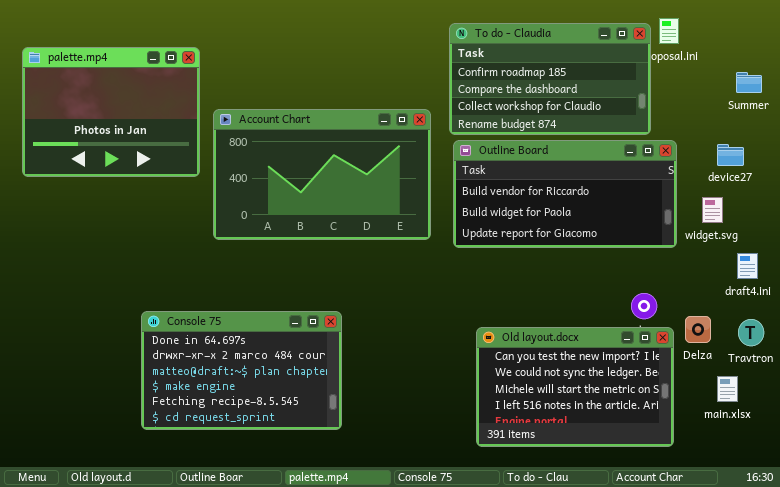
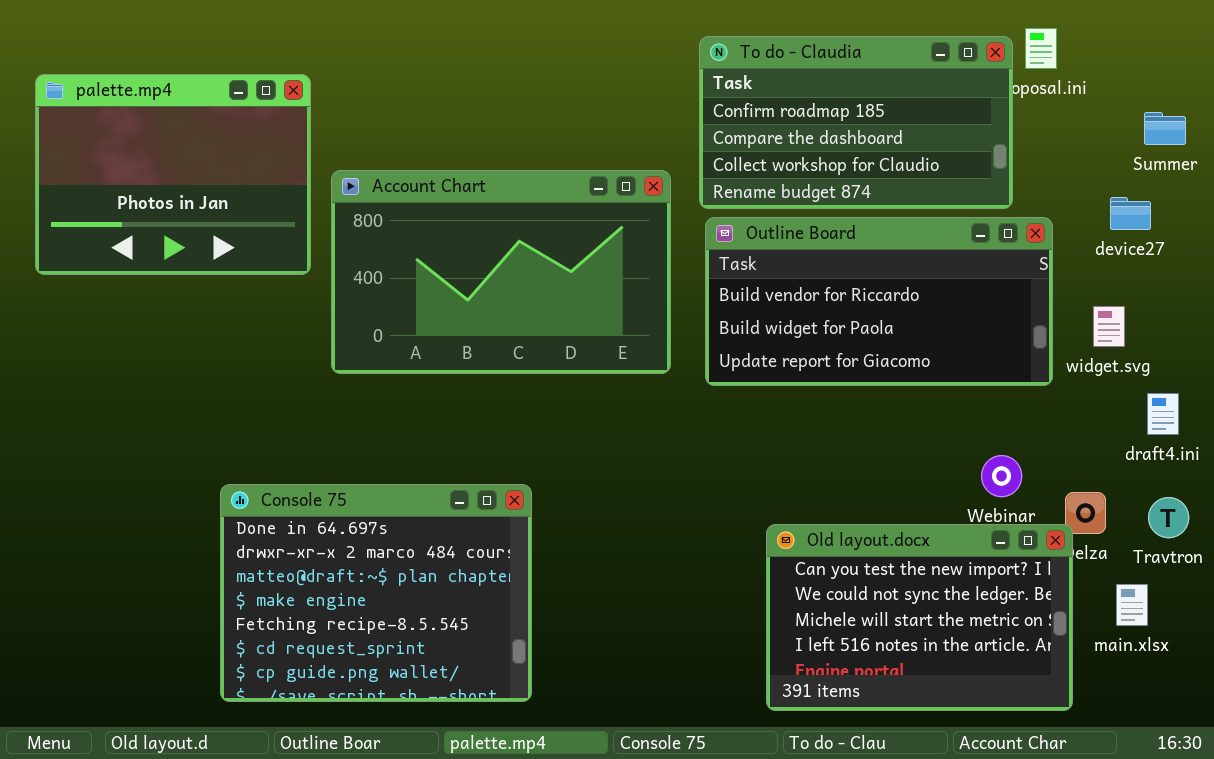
device27: [717,144,744,166] -> [1110,197,1151,230], moved
Console 75: [141,311,342,430] -> [220,484,532,702], resized
Old layout.docx: [476,327,674,447] -> [766,524,1073,711], moved

